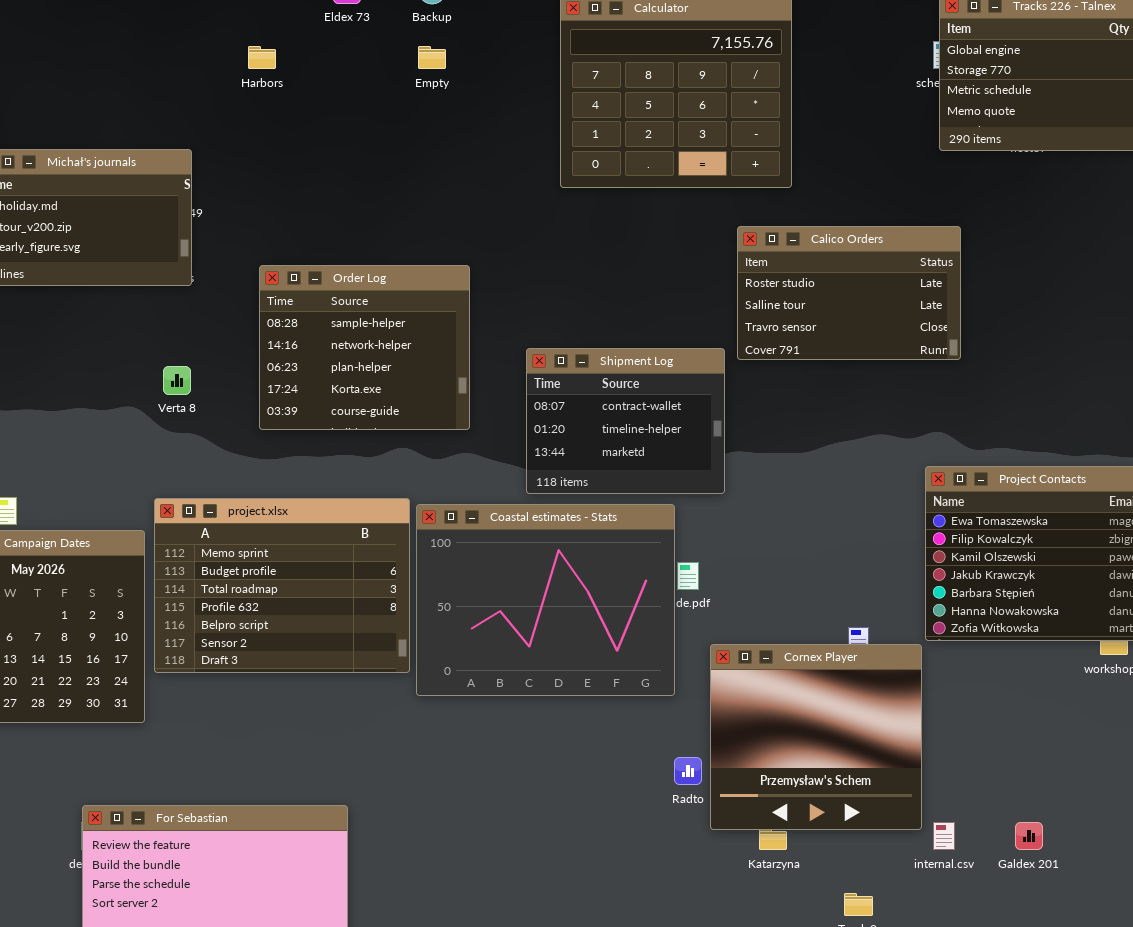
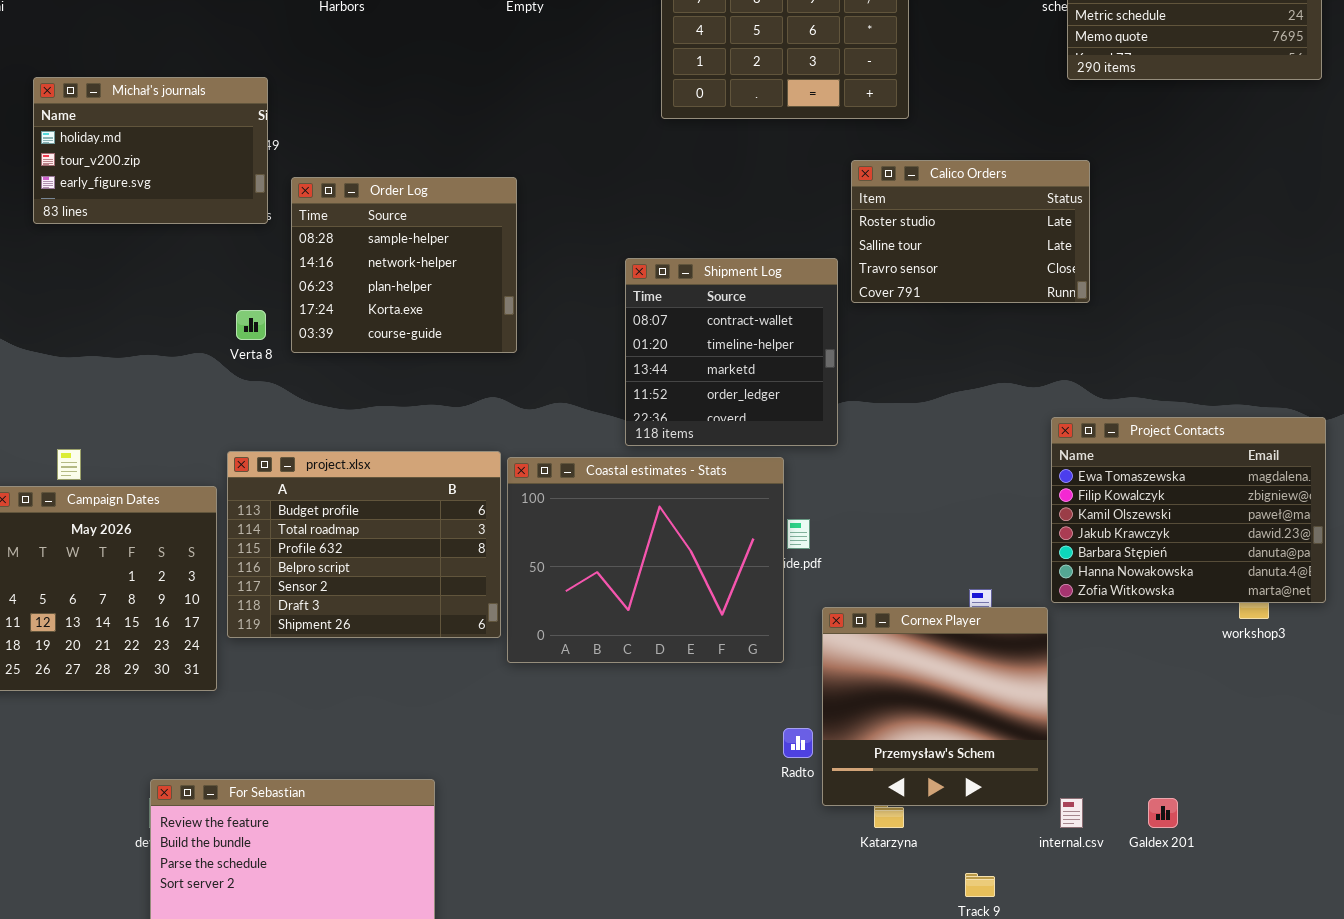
Order Log: [259,265,470,430] -> [291,177,517,353], moved
Shipment Log: [526,348,725,494] -> [625,258,838,446], resized
project.xlsx: [154,498,410,673] -> [227,451,501,638], scrolled down 1 row

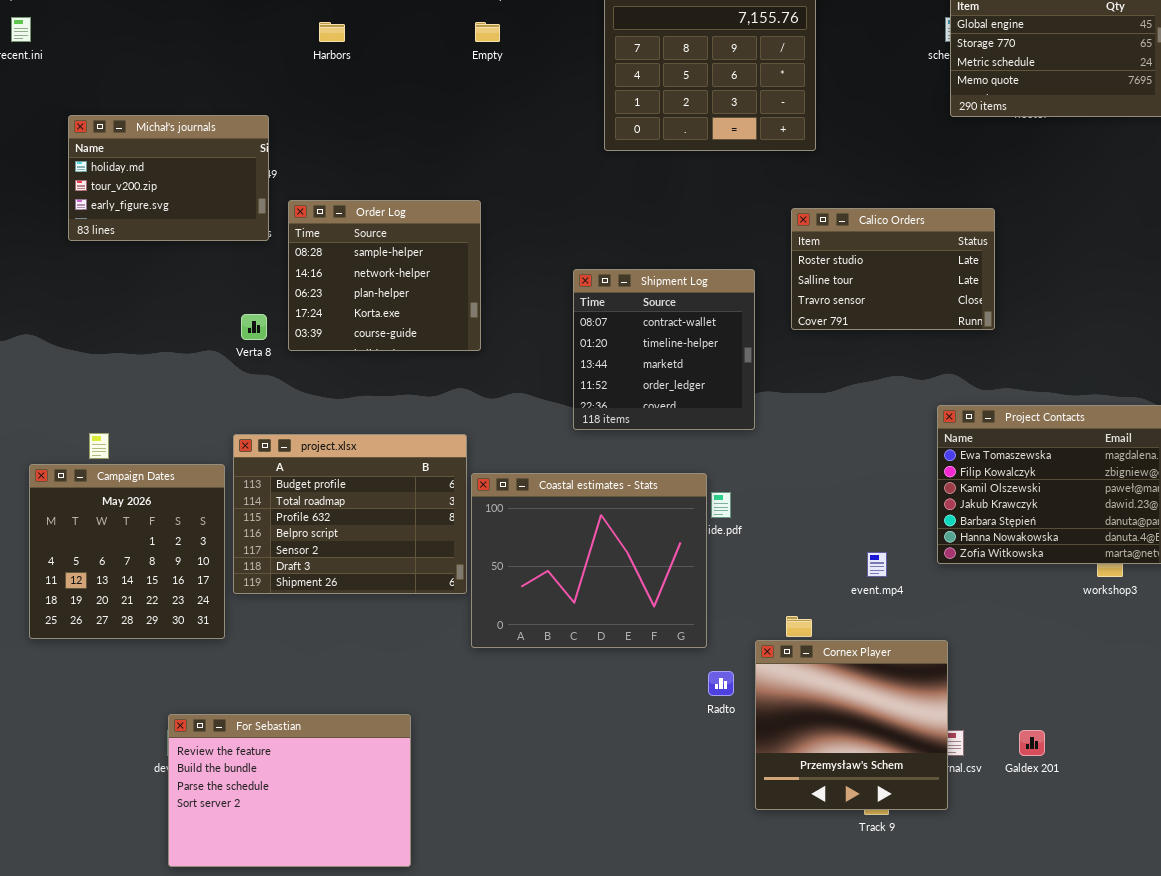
Calico Orders: [851,160,1090,303] -> [791,208,995,330], moved
Coastal estimates - Stats: [507,457,784,663] -> [471,473,707,648], moved
Cornex Player: [822,607,1048,806] -> [755,640,948,810], moved

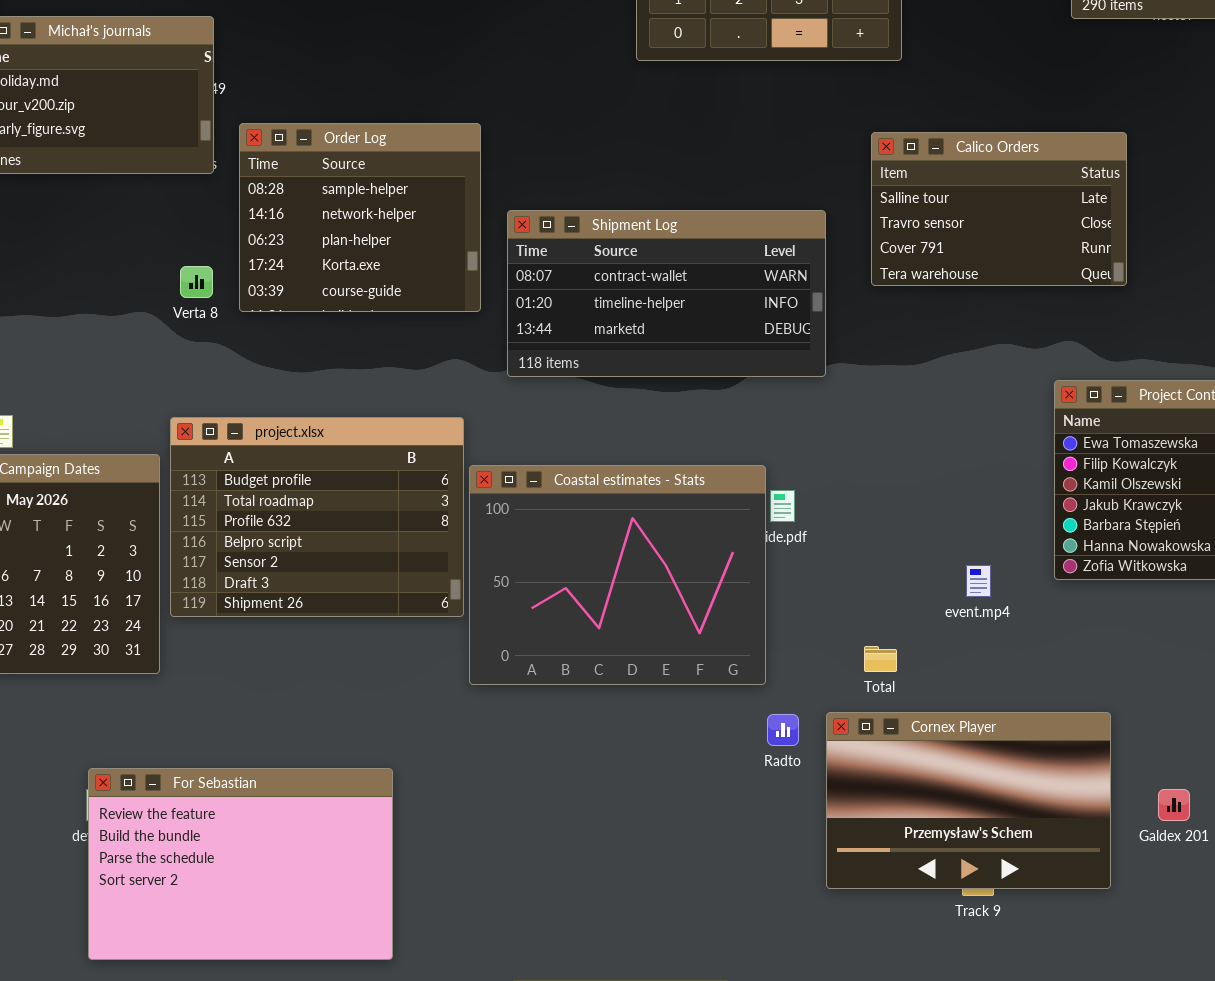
Calico Orders: [791,208,995,330] -> [871,132,1127,286], scrolled down 1 row
Shipment Log: [573,269,755,430] -> [507,210,826,377], resized
Cornex Player: [755,640,948,810] -> [826,712,1111,889], resized

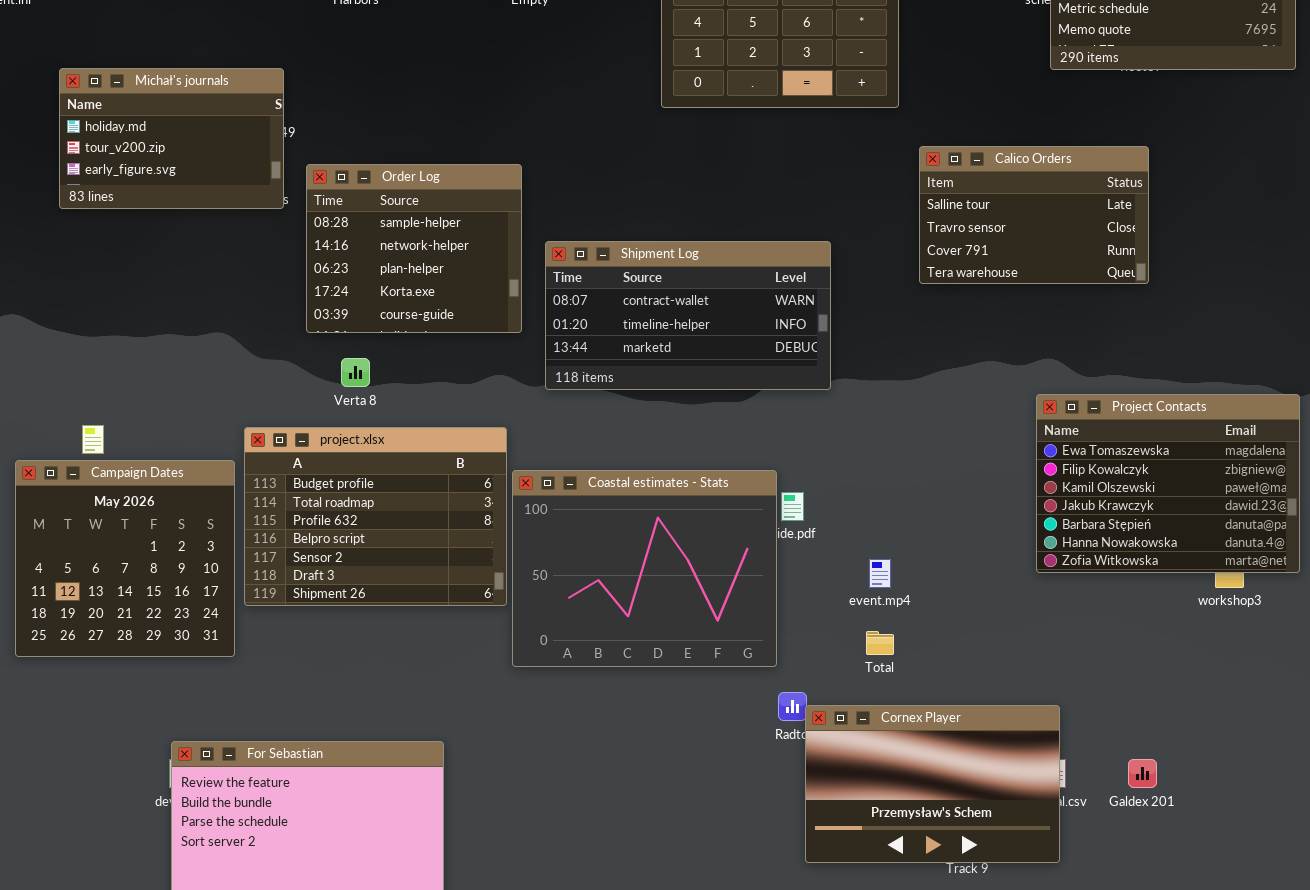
Calico Orders: [871,132,1127,286] -> [919,146,1149,284], moved
Verta 8: [180,266,213,298] -> [341,358,370,387], moved
event.mp4: [966,565,991,597] -> [869,559,891,588], moved
Cornex Player: [826,712,1111,889] -> [805,705,1060,863], moved

